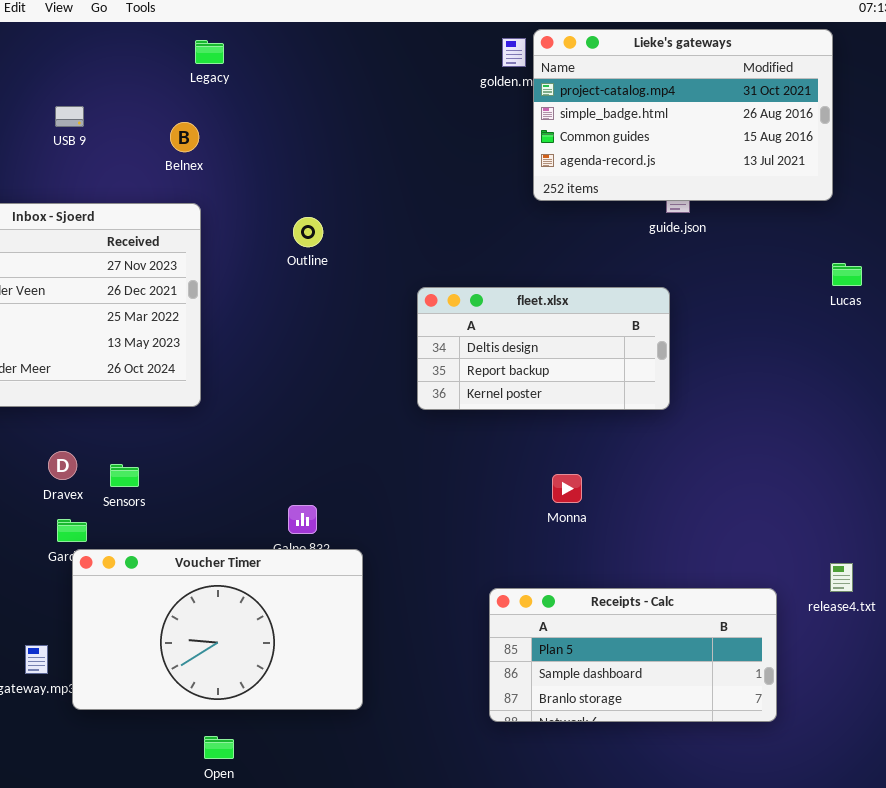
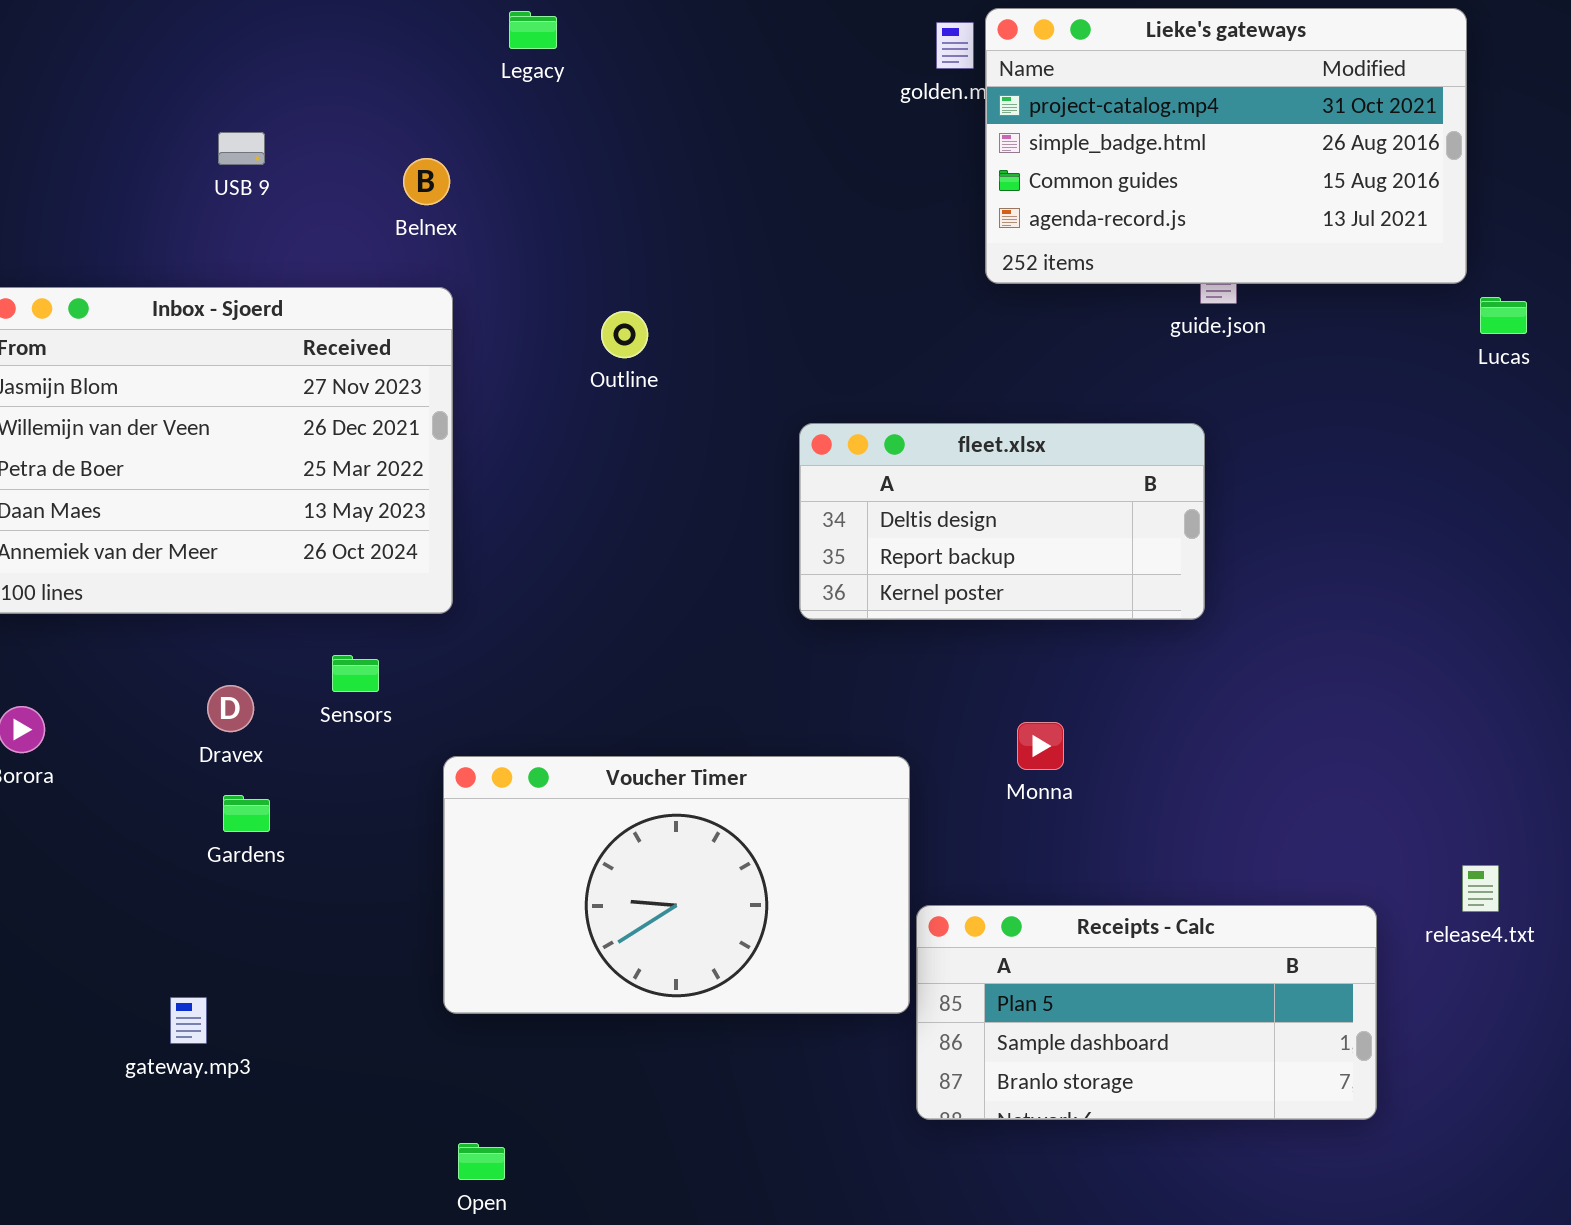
Legacy: [195,40,224,64] -> [509,11,557,49], moved
Lucas: [832,263,862,286] -> [1480,297,1527,334], moved
Sensors: [110,464,139,487] -> [332,655,379,692], moved
Voucher Timer: [72,549,363,710] -> [443,756,910,1014], moved

